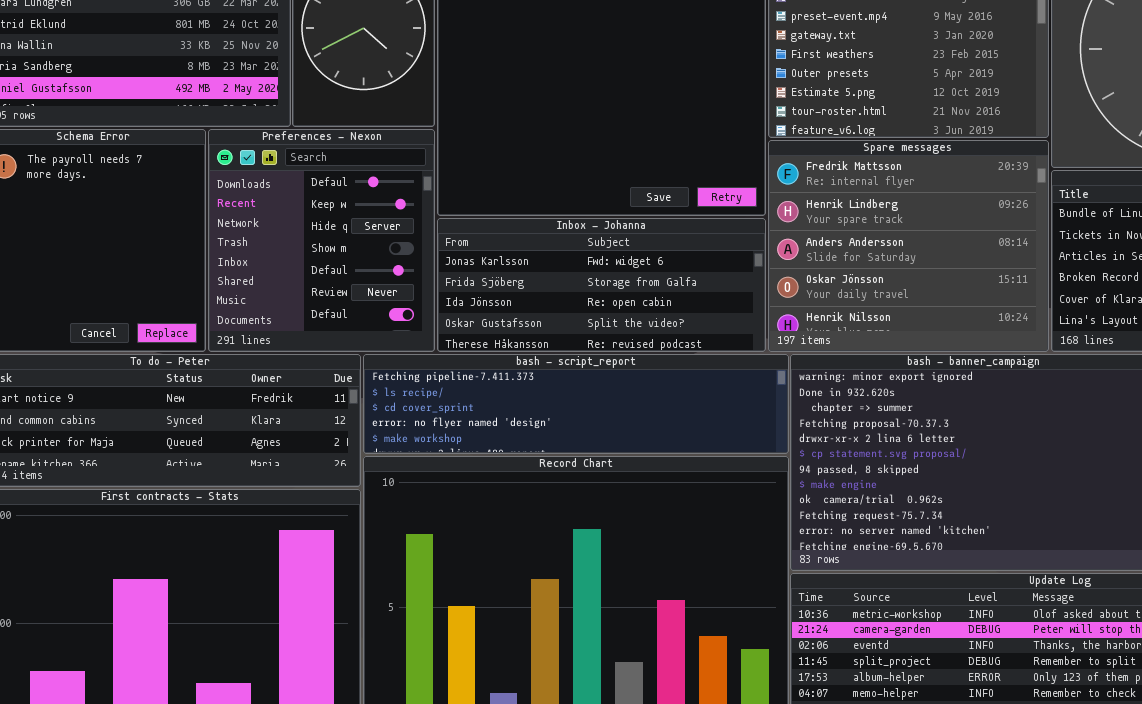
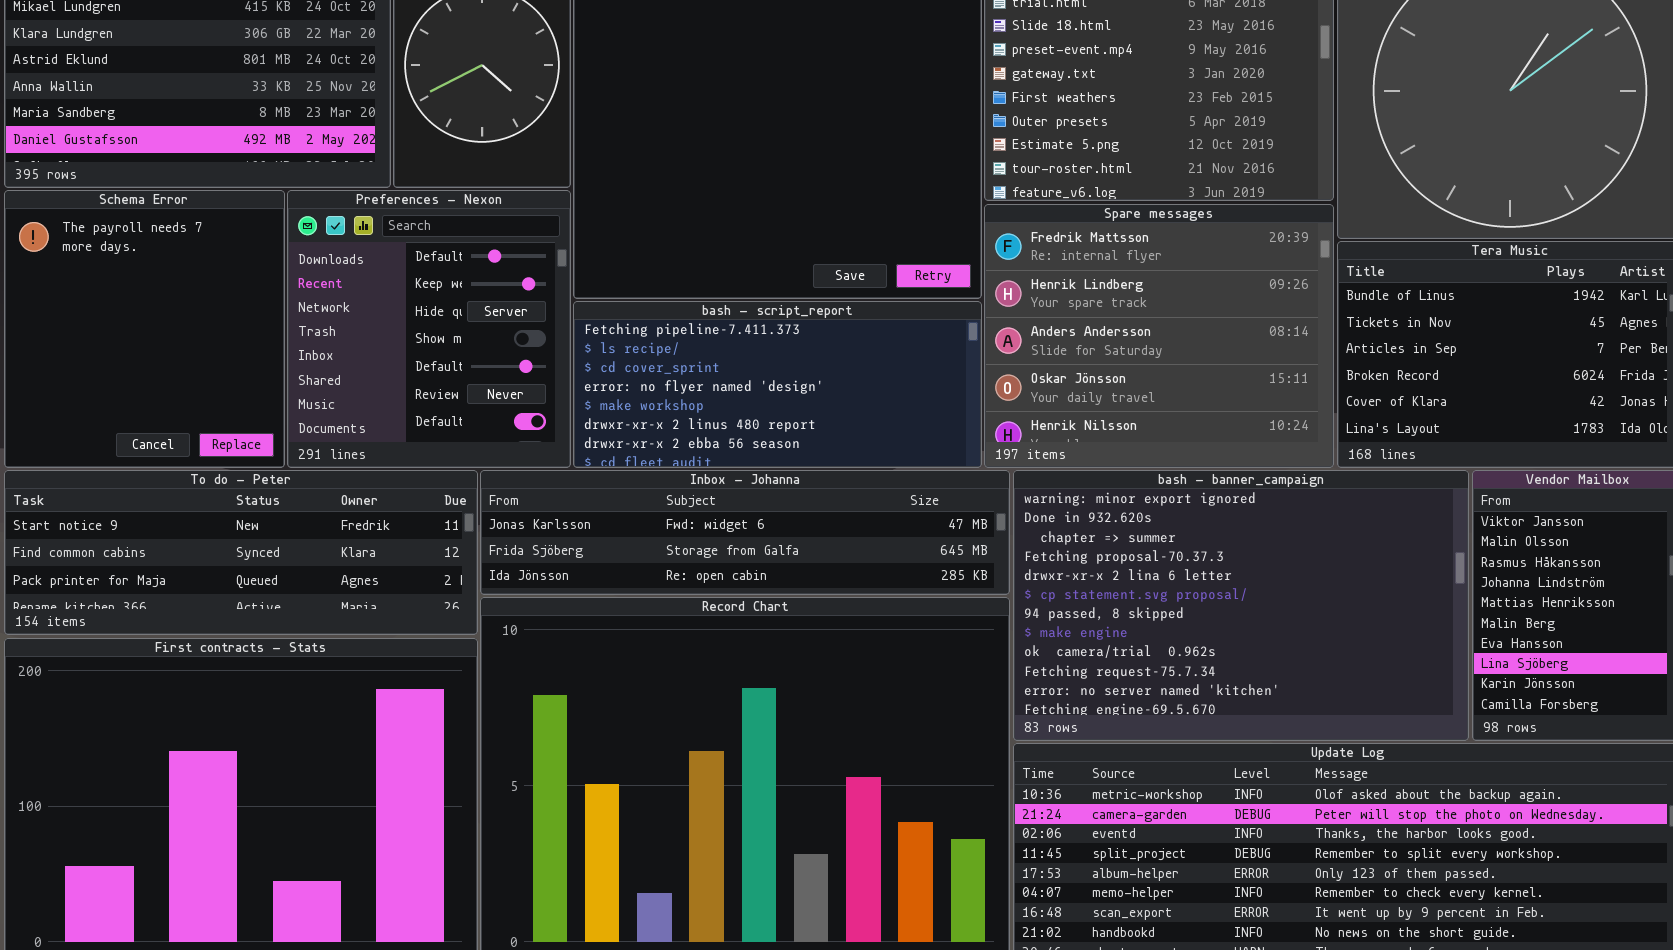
Inbox - Johanna: [437,218,766,352] -> [480,470,1010,595], moved, resized
bash - script_report: [363,354,789,454] -> [573,301,982,468], moved, resized

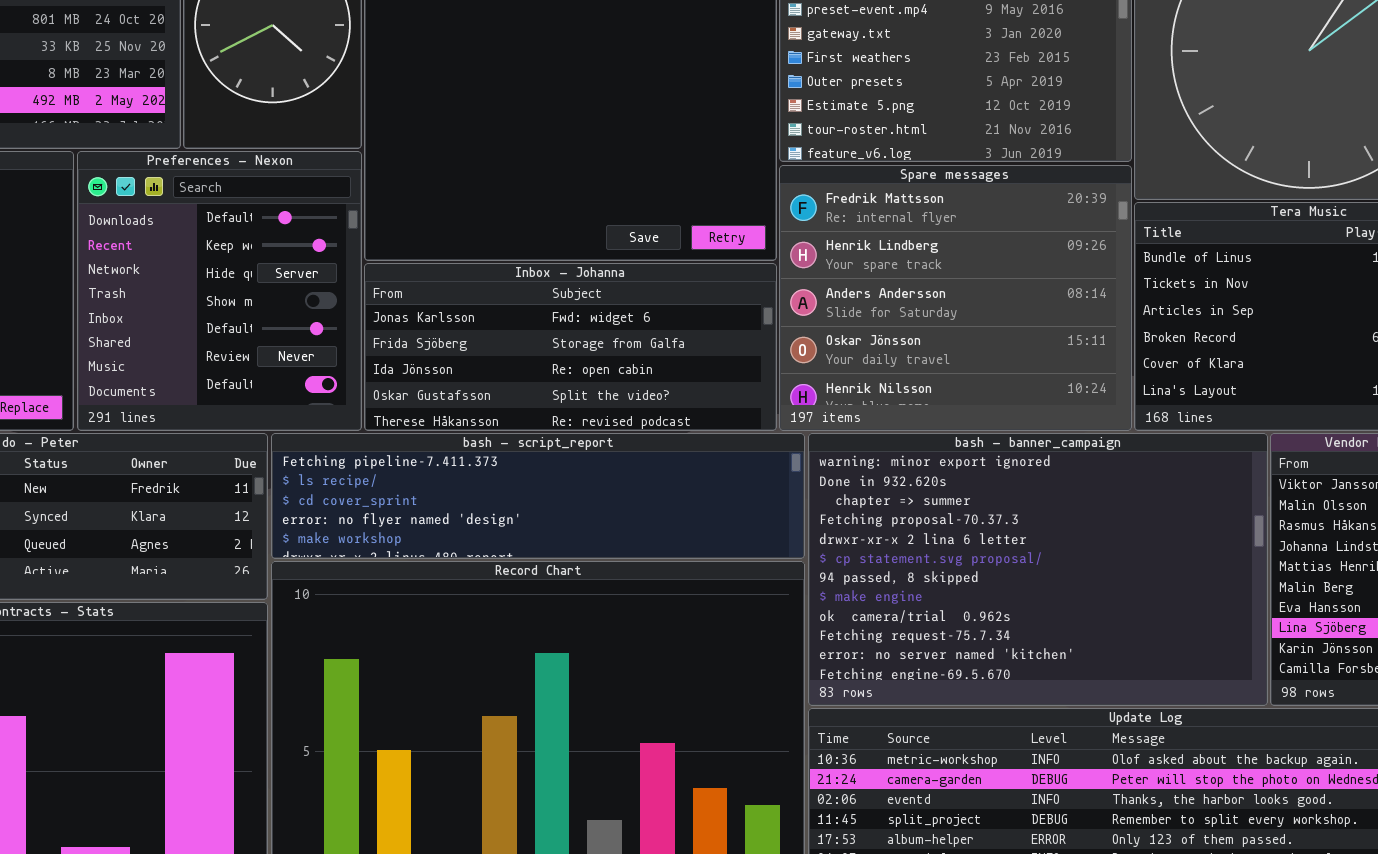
bash - script_report: [573,301,982,468] -> [271,433,805,559], moved, resized
Inbox - Johanna: [480,470,1010,595] -> [364,263,777,431], moved, resized

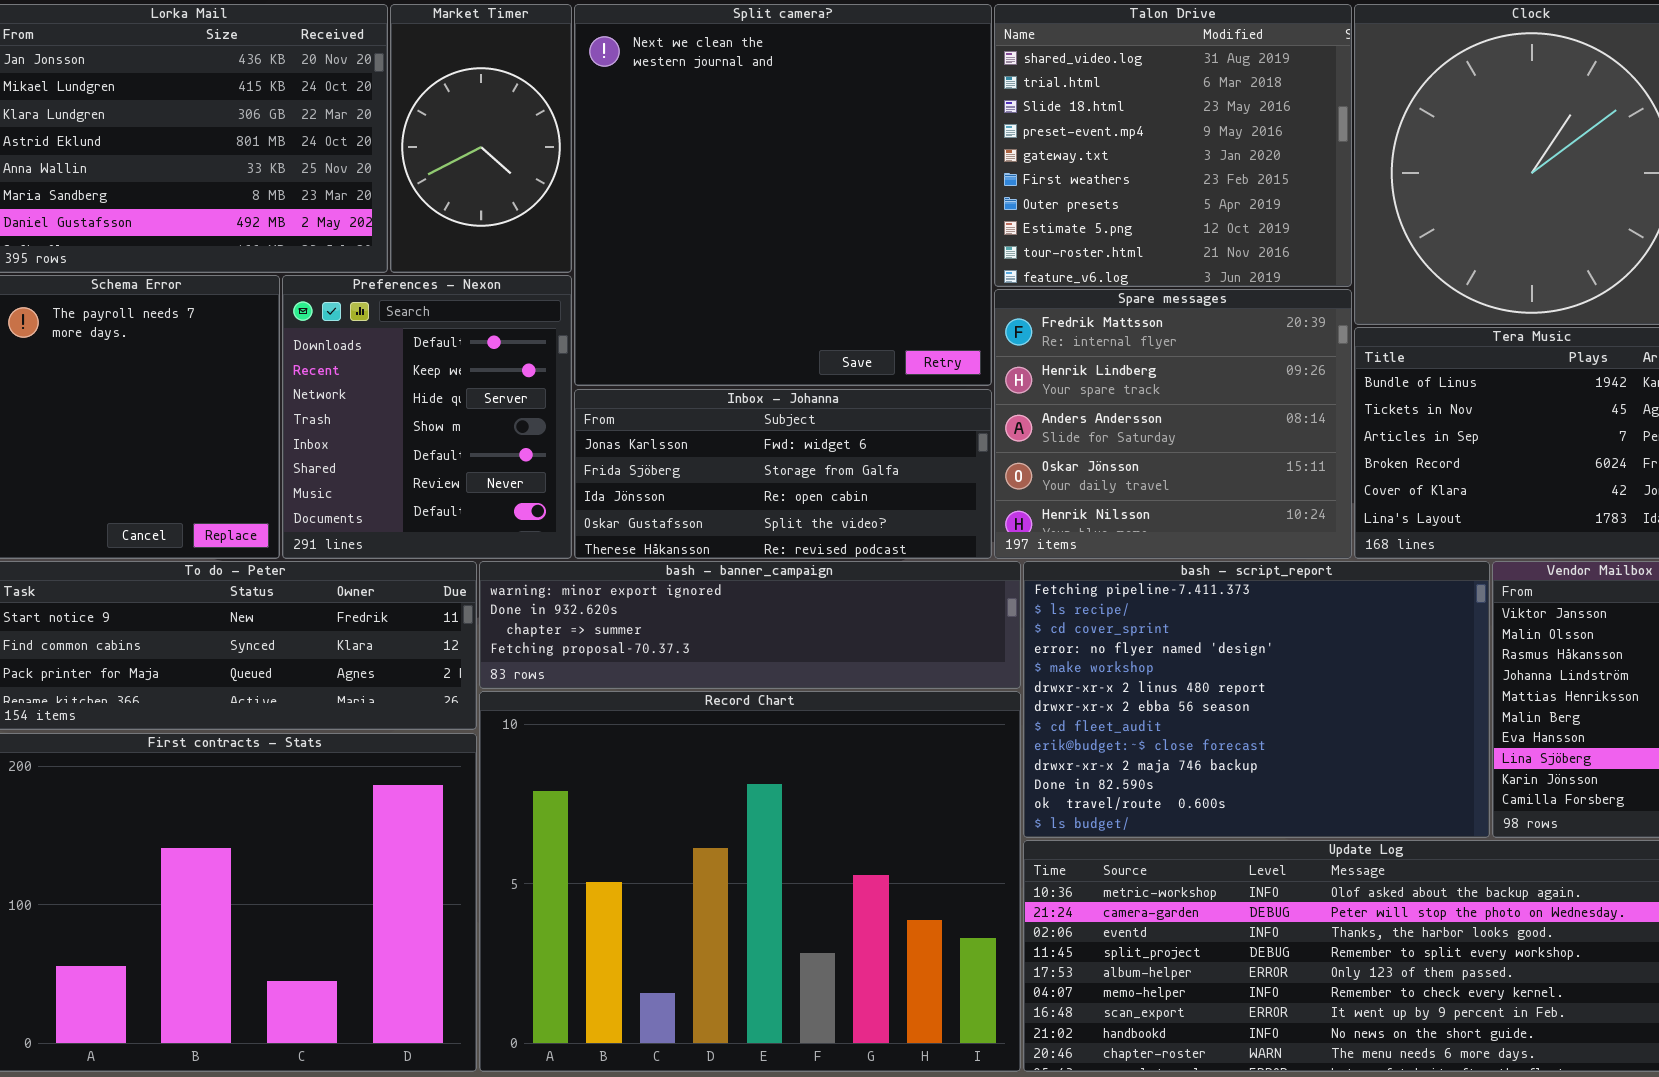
bash - script_report: [271,433,805,559] -> [1023,561,1490,838], moved, resized
bash - banner_campaign: [808,433,1268,706] -> [479,561,1021,689], moved, resized

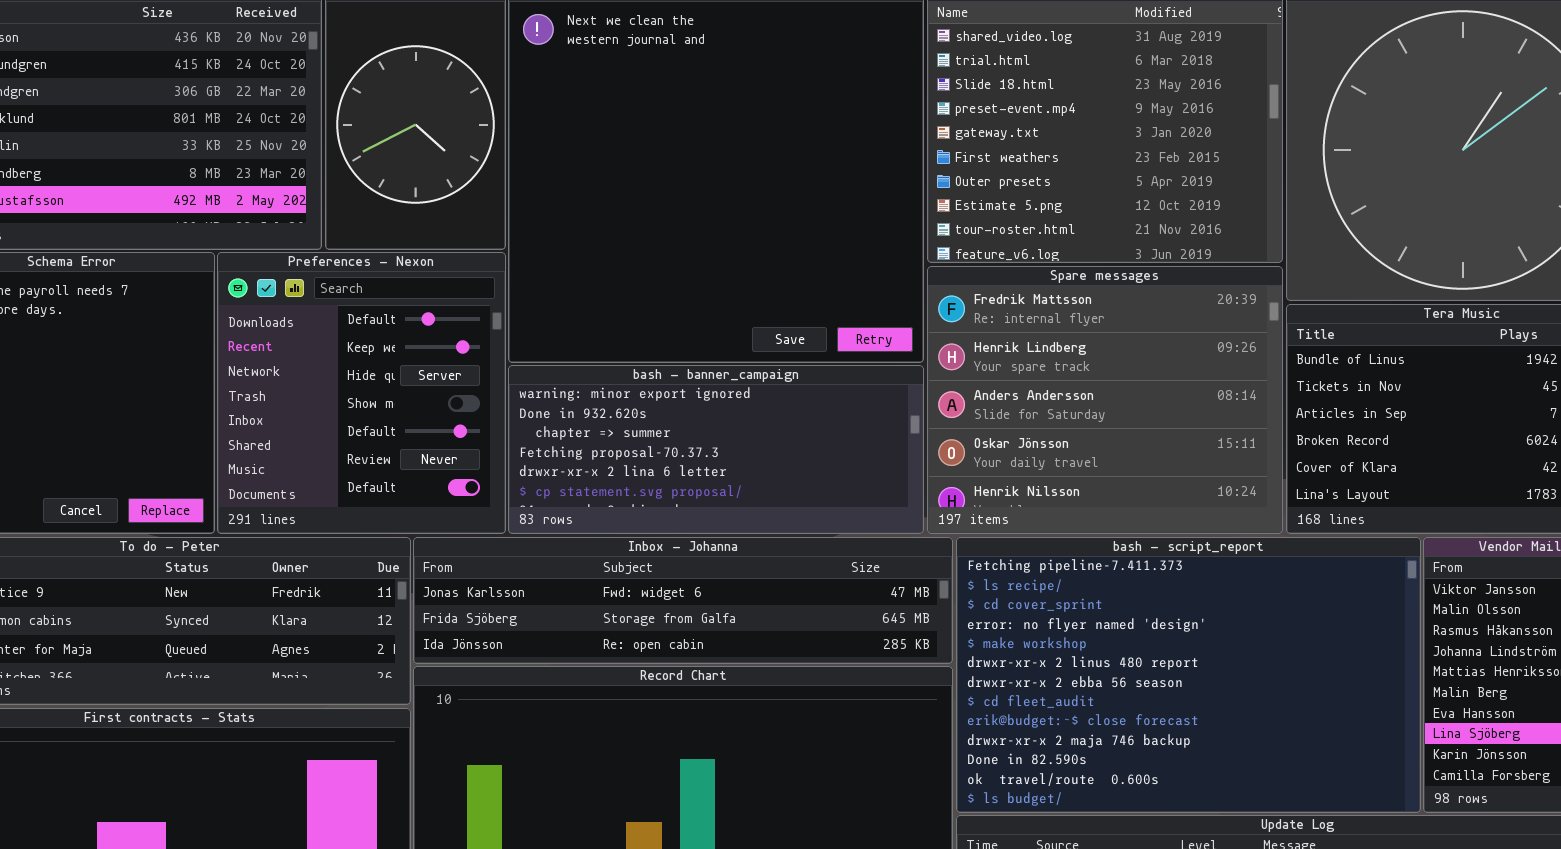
Inbox - Johanna: [574,389,992,559] -> [413,537,953,664], moved, resized
bash - banner_campaign: [479,561,1021,689] -> [508,365,924,534], moved, resized

